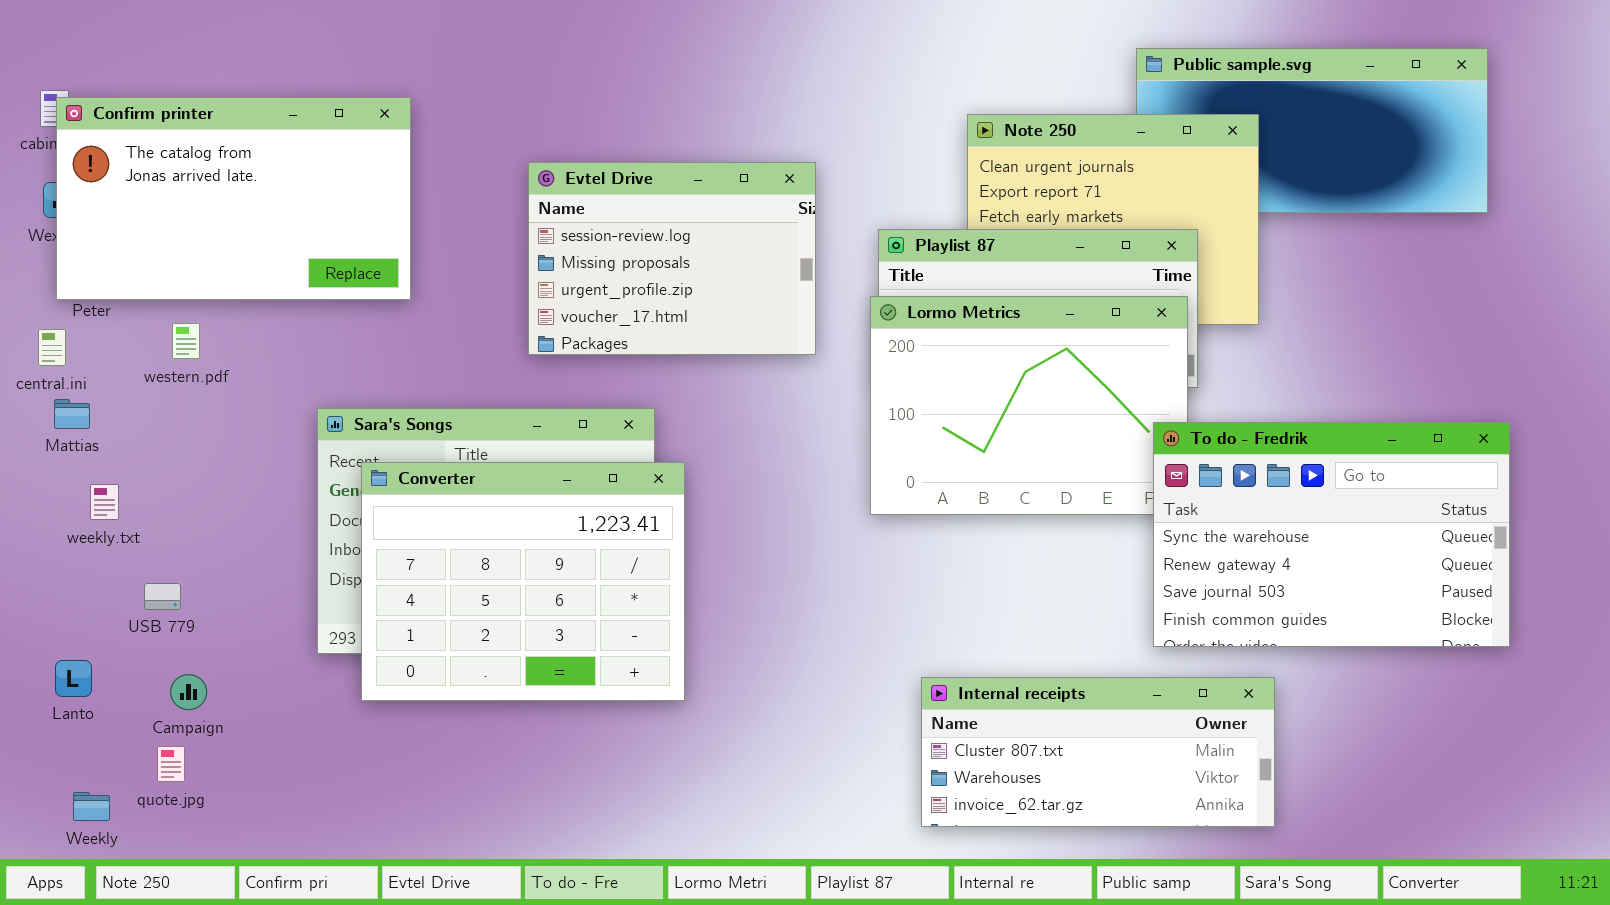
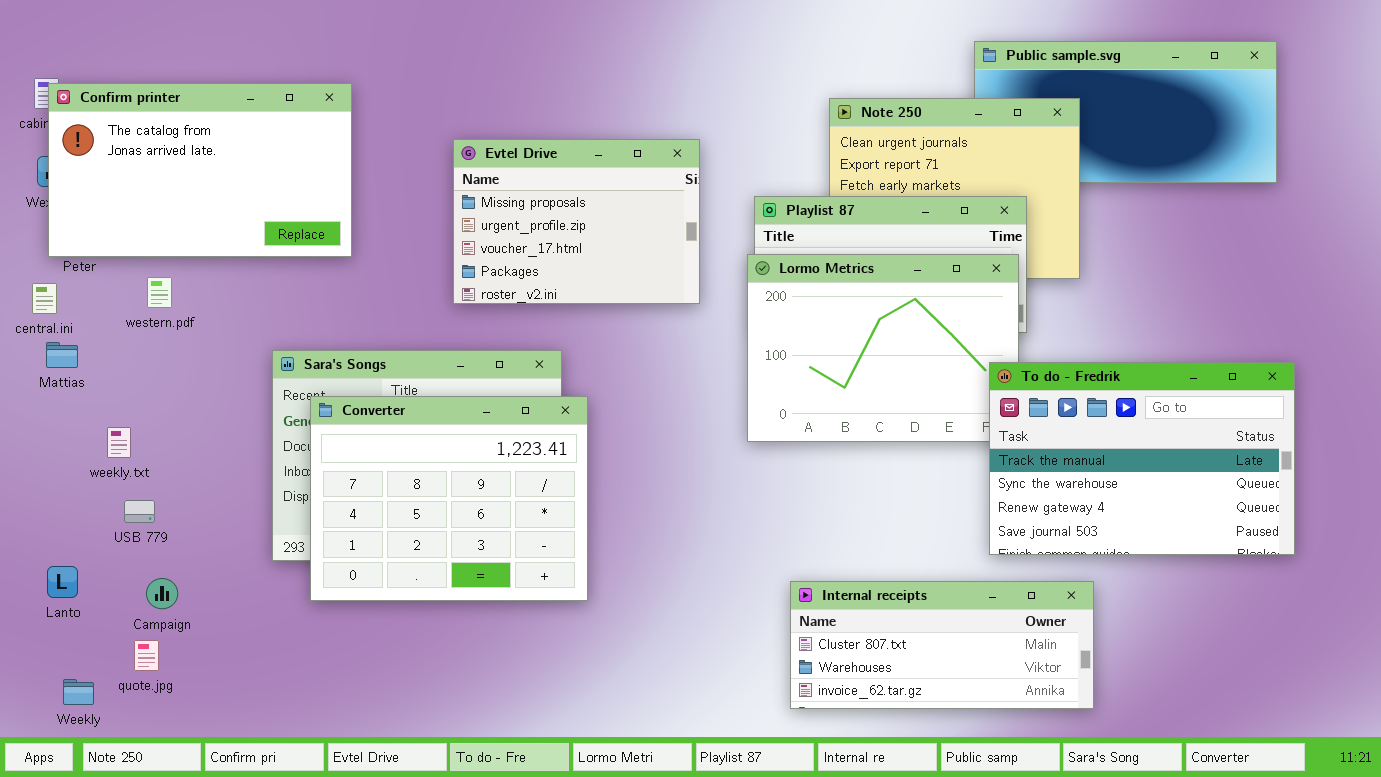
Evtel Drive: [528,162,816,355] -> [453,139,700,304], scrolled down 1 row
To do - Fredrik: [1153,422,1510,647] -> [989,362,1295,555], scrolled up 1 row
weekly.txt: [90,484,119,520] -> [107,427,131,458], moved

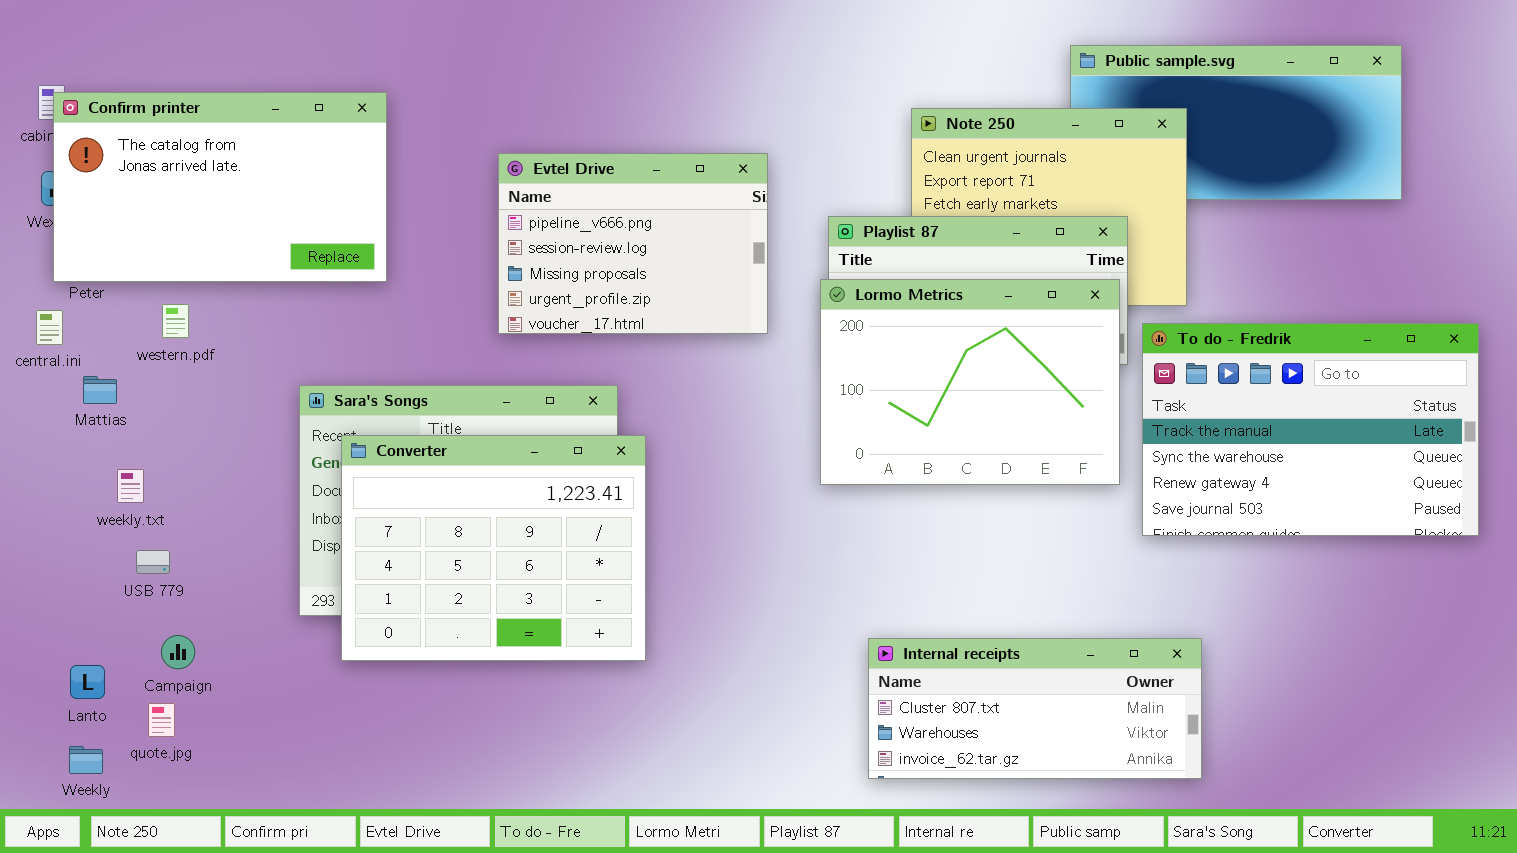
Evtel Drive: [453,139,700,304] -> [498,153,768,334], scrolled up 2 rows
Mattias: [46,342,78,368] -> [83,376,117,404], moved
To do - Fredrik: [989,362,1295,555] -> [1142,323,1479,536], moved
Lanto: [47,566,78,598] -> [70,665,105,699], moved

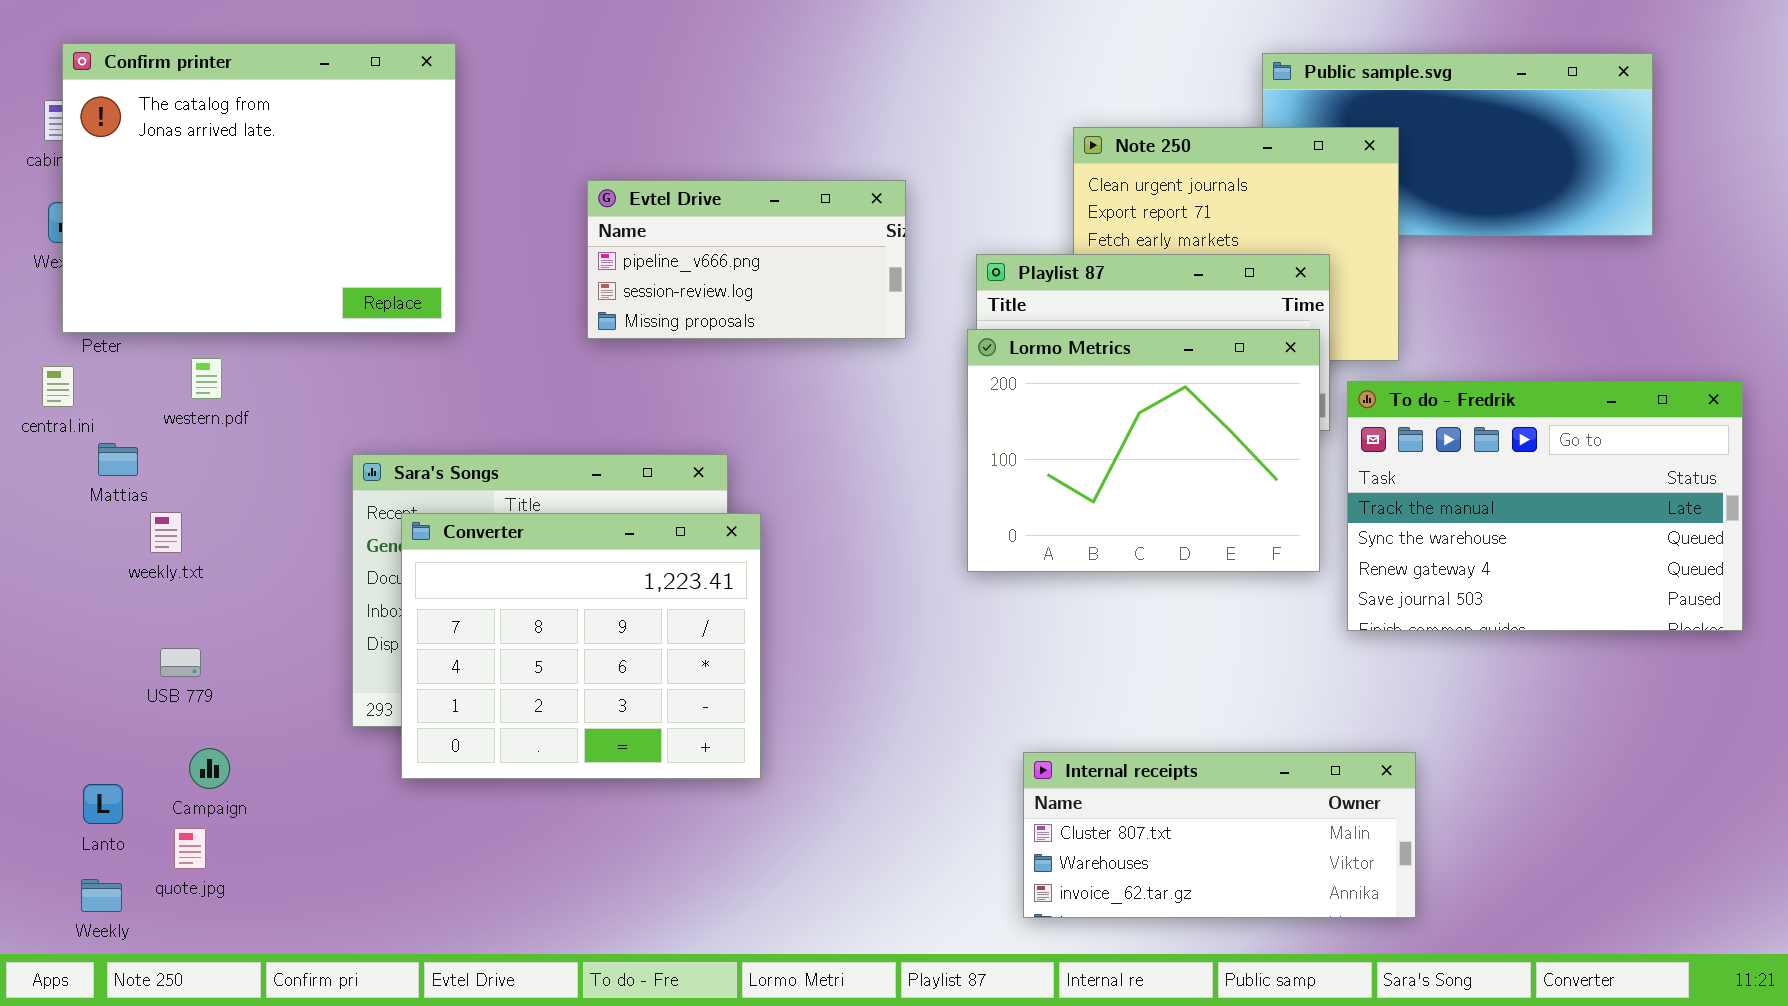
Confirm printer: [53,92,387,282] -> [62,43,456,333], resized
Evtel Drive: [498,153,768,334] -> [587,180,906,339], resized
weekly.txt: [117,469,144,503] -> [150,512,182,553], moved

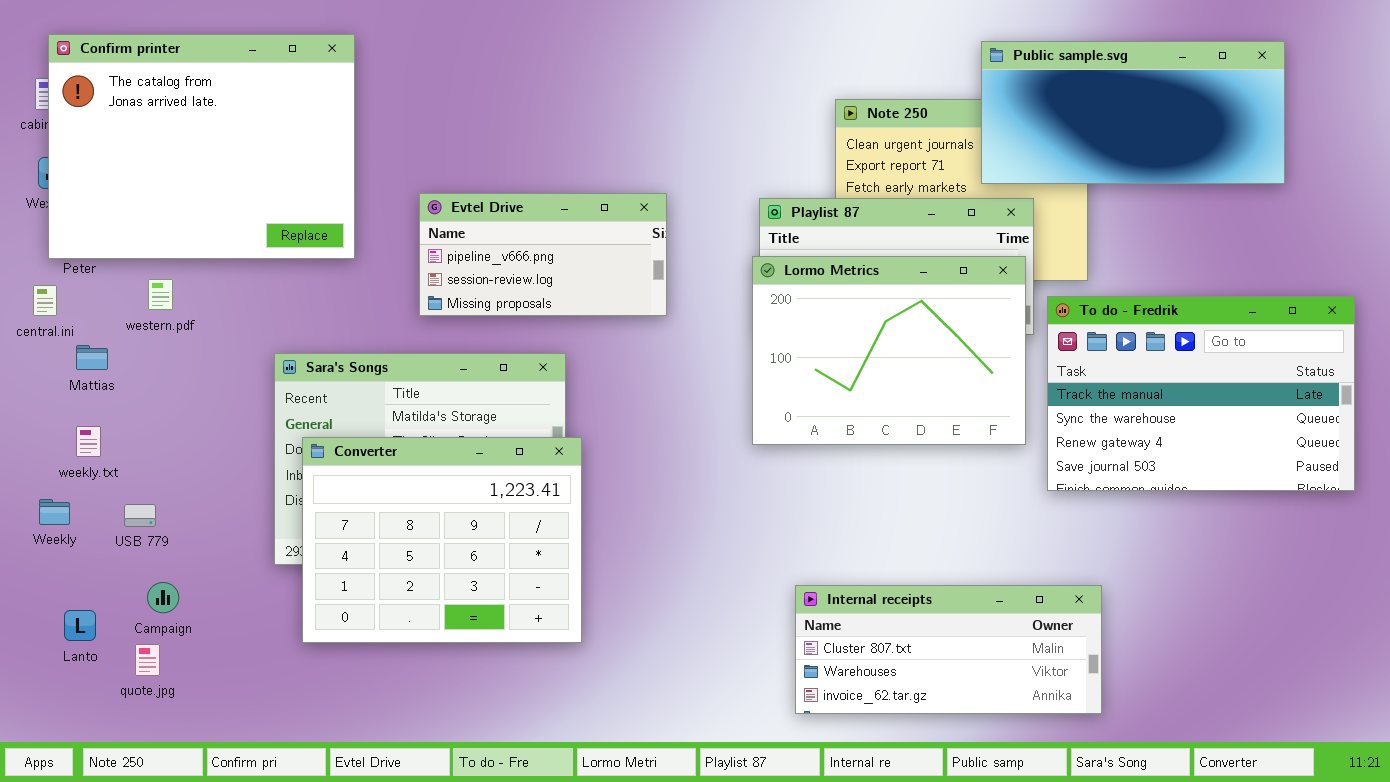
Public sample.svg: [1262,53,1653,236] -> [981,41,1285,184], raised
Evtel Drive: [587,180,906,339] -> [419,193,667,316], moved
weekly.txt: [150,512,182,553] -> [76,426,101,457], moved
Converter: [401,513,761,779] -> [302,437,582,643], moved
Weekly: [81,879,122,912] -> [39,499,70,525], moved

